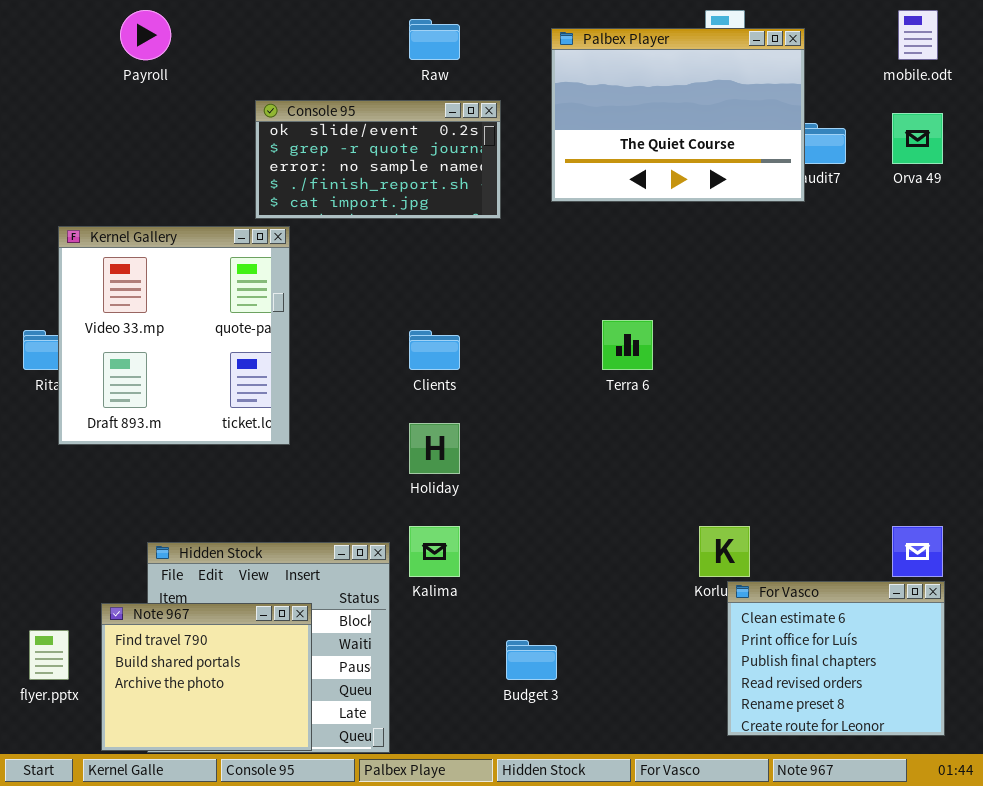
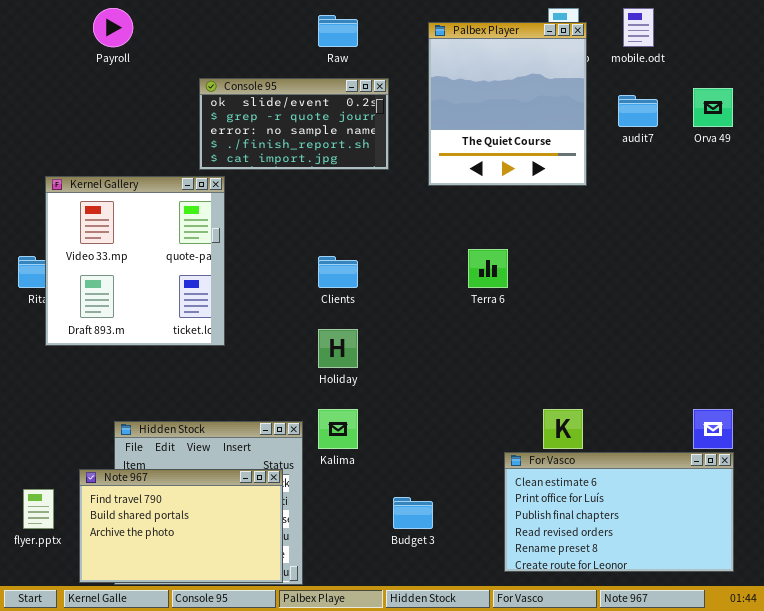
mobile.odt: [898,10,938,60] -> [623,8,654,47], moved
Palbex Player: [551,28,805,202] -> [428,22,587,186], resized
For Vasco: [727,581,945,736] -> [504,452,734,572], resized
Note 967: [101,603,312,751] -> [79,469,283,583], resized

